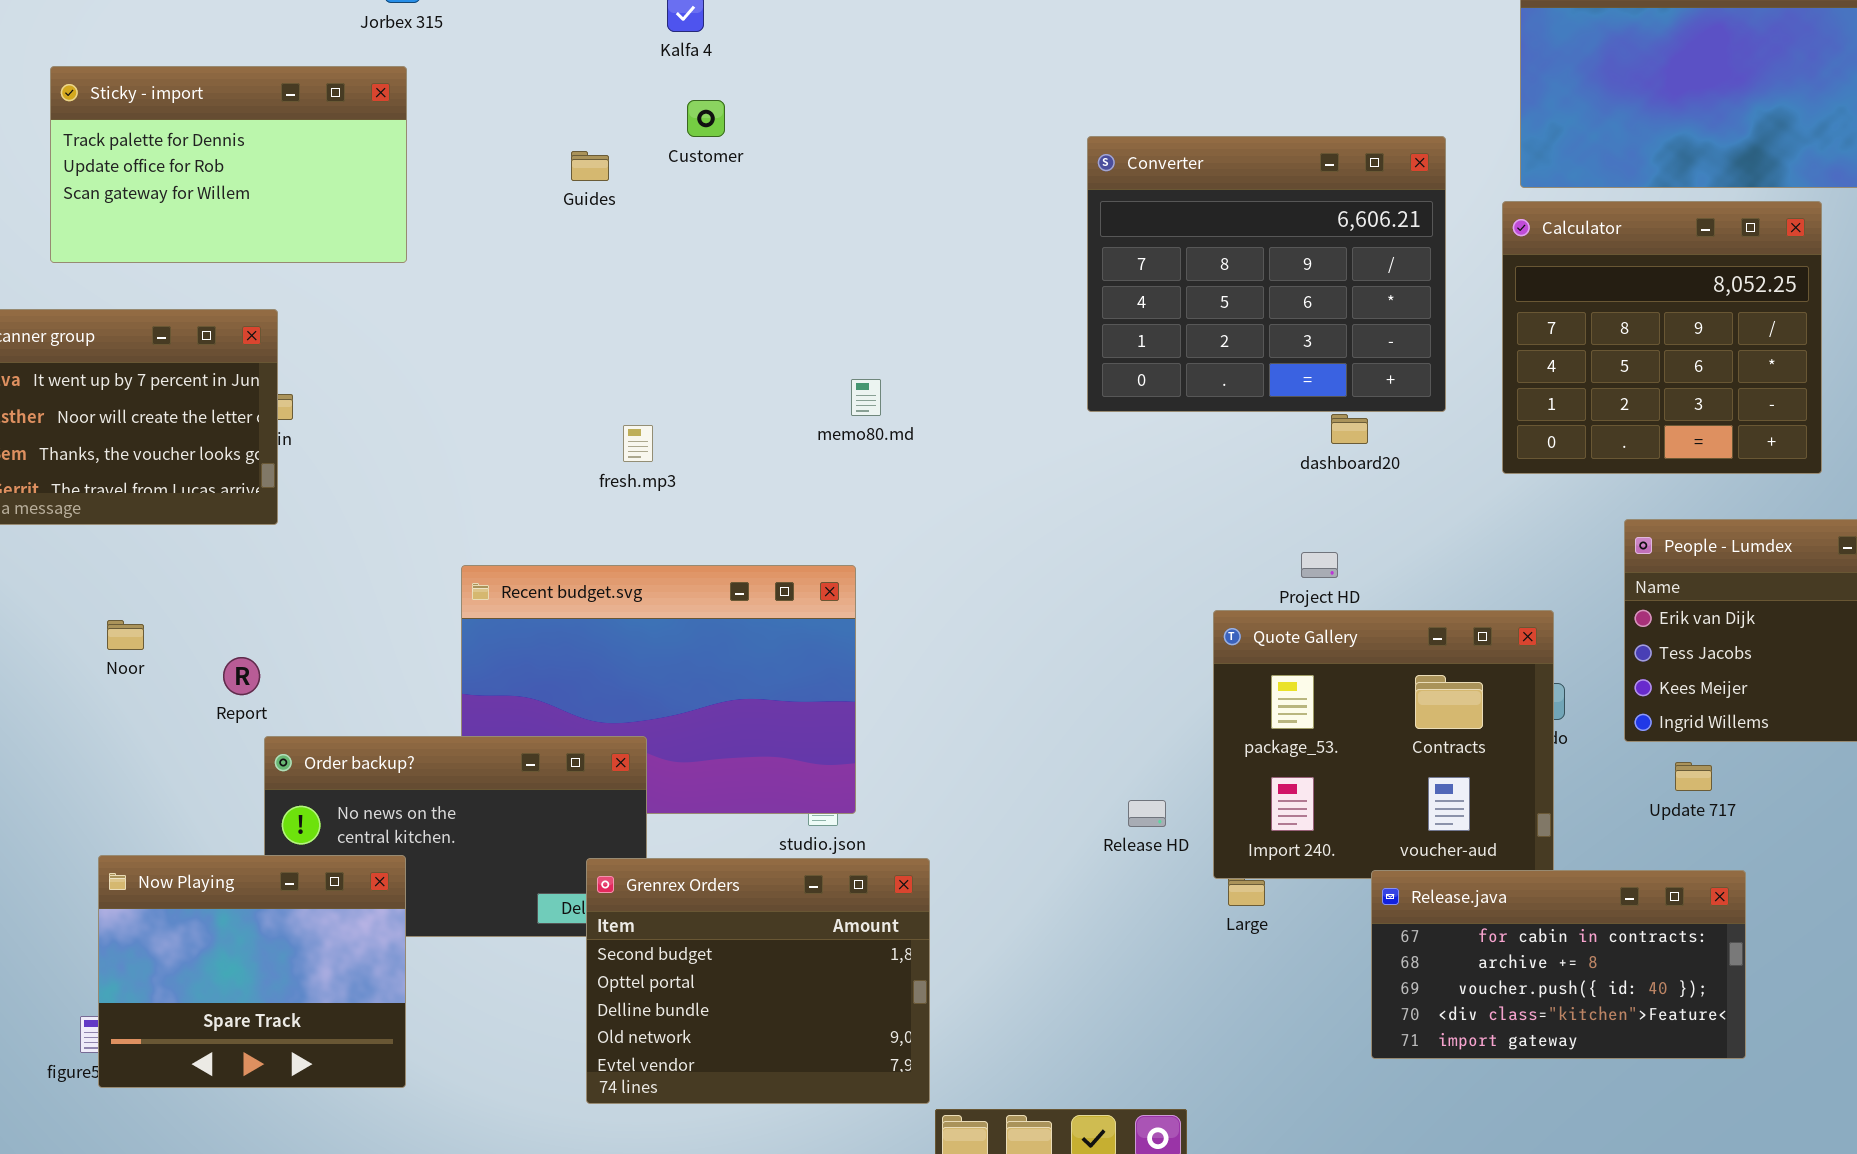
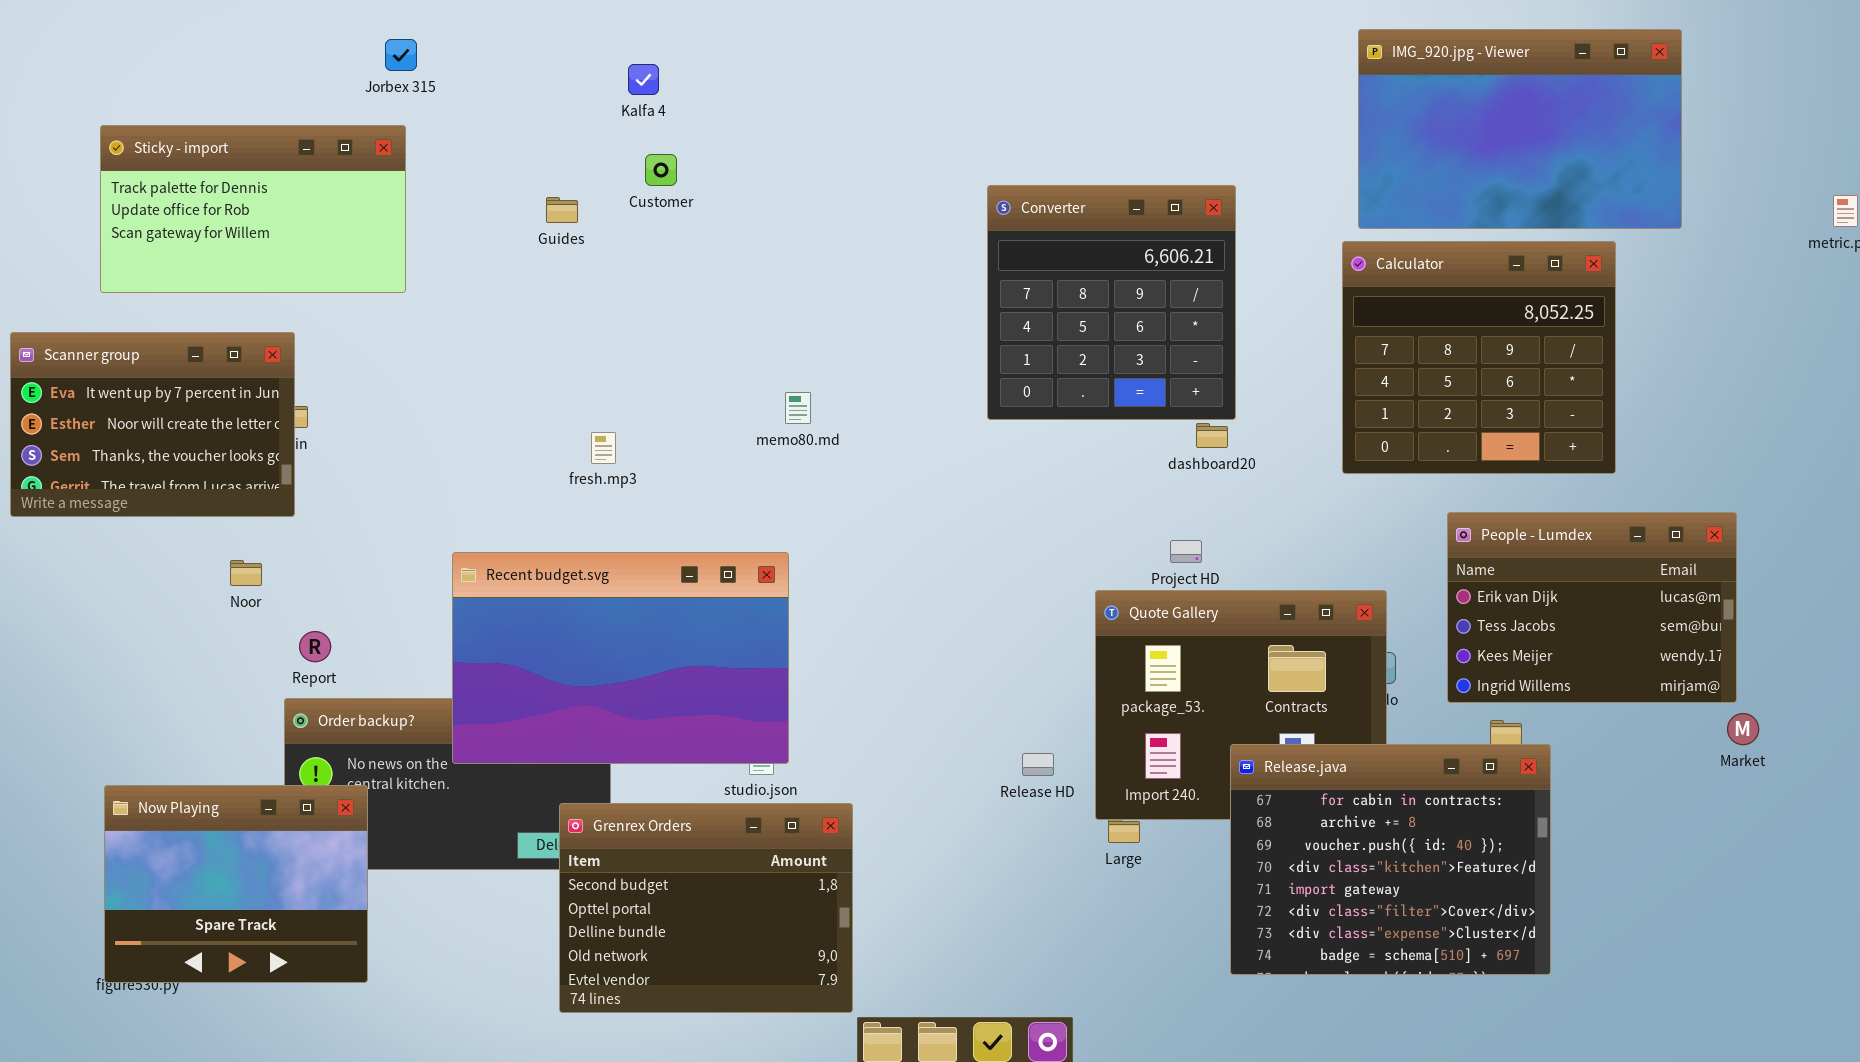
Converter: [1087,136,1446,412] -> [987,185,1236,420], resized
Recent budget.svg: [461,565,856,814] -> [452,552,789,764], raised
Noor: [107,620,144,650] -> [230,560,262,586], moved
Report: [223,657,260,695] -> [299,631,331,662], moved
Now Playing: [98,855,406,1088] -> [104,785,368,983], moved
Release.java: [1371,870,1746,1059] -> [1230,744,1551,975], resized

